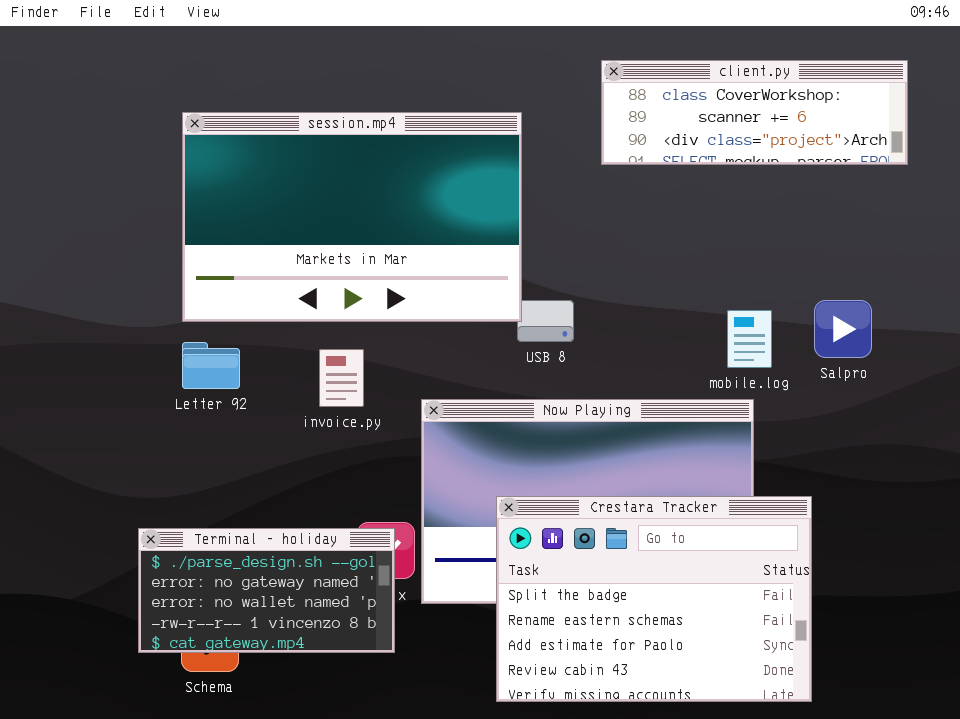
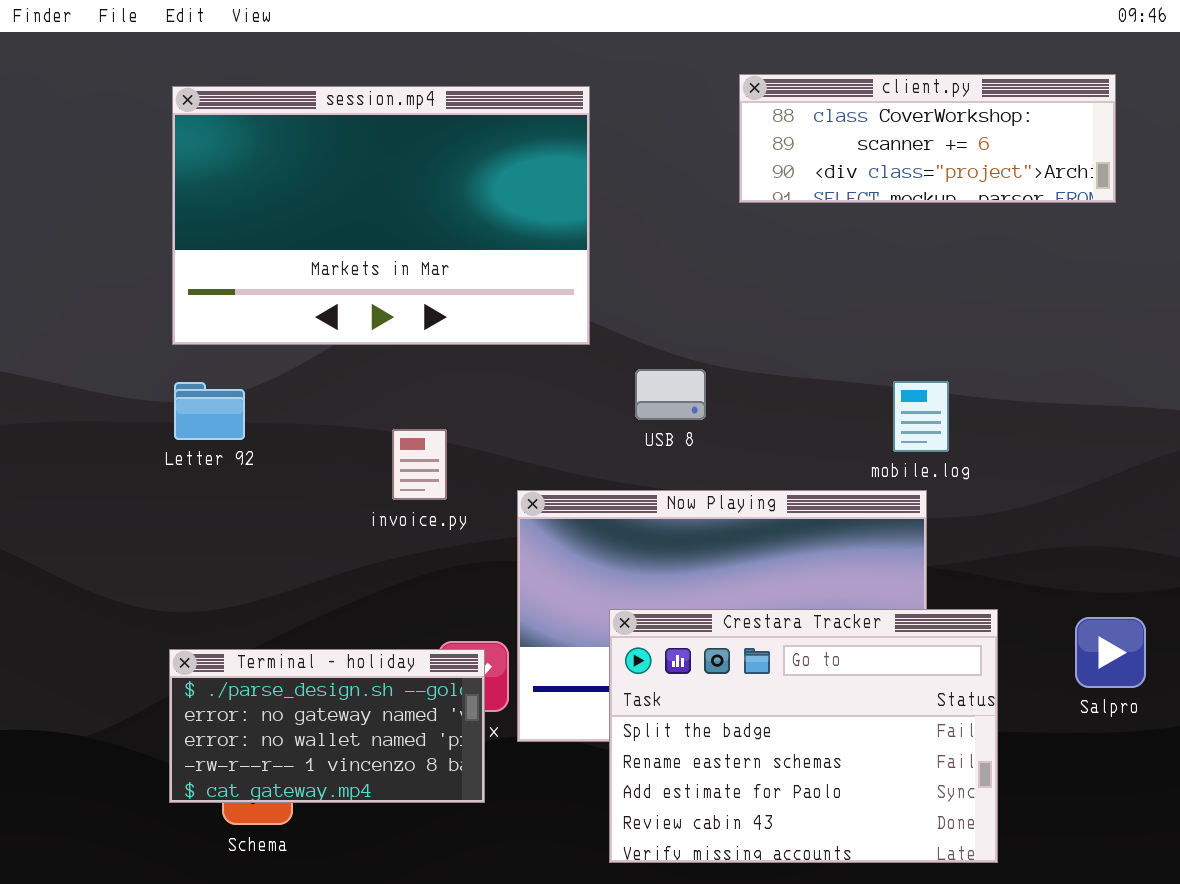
session.mp4: [182,112,522,322] -> [172,86,590,345], moved
Salpro: [814,300,872,358] -> [1075,617,1146,688], moved
Letter 92: [182,342,240,389] -> [174,382,245,440], moved

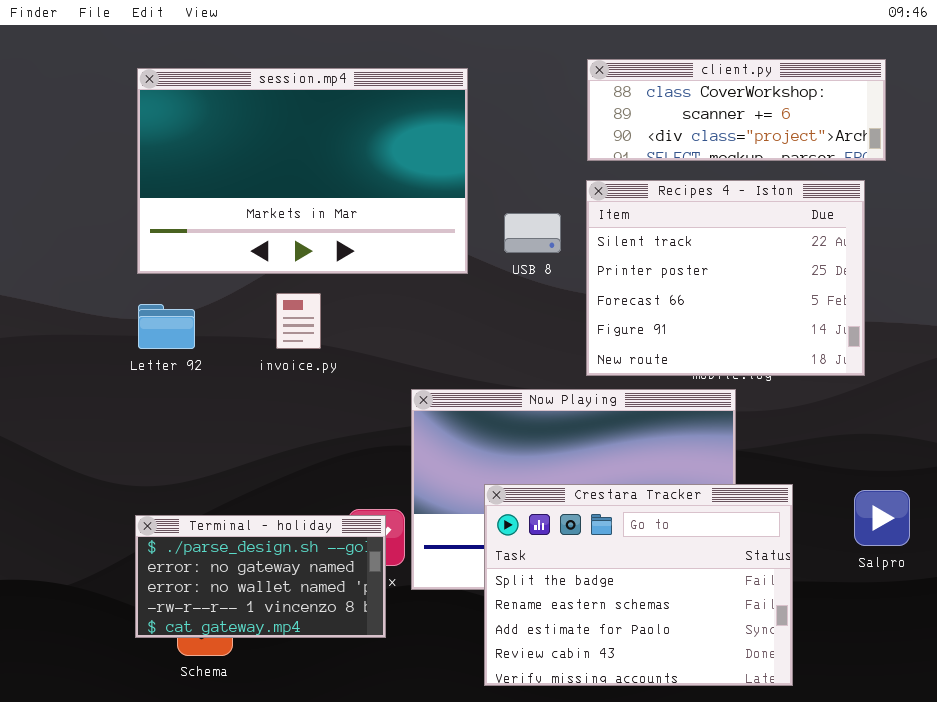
Recipes 4 - Iston: none -> [586,180,865,376], opened
USB 8: [635,369,706,420] -> [504,213,561,253], moved
invoice.py: [392,429,447,500] -> [276,293,321,349], moved

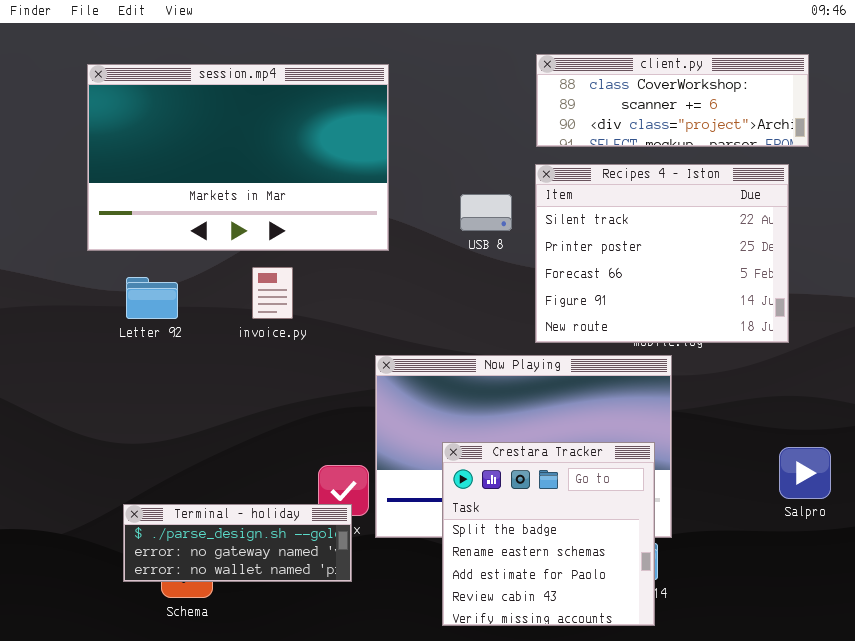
session.mp4: [137,68,468,274] -> [87,64,389,251], moved
Crestara Tracker: [484,484,793,686] -> [442,442,655,626], resized
Terminal - holiday: [135,515,386,638] -> [123,504,352,582], resized

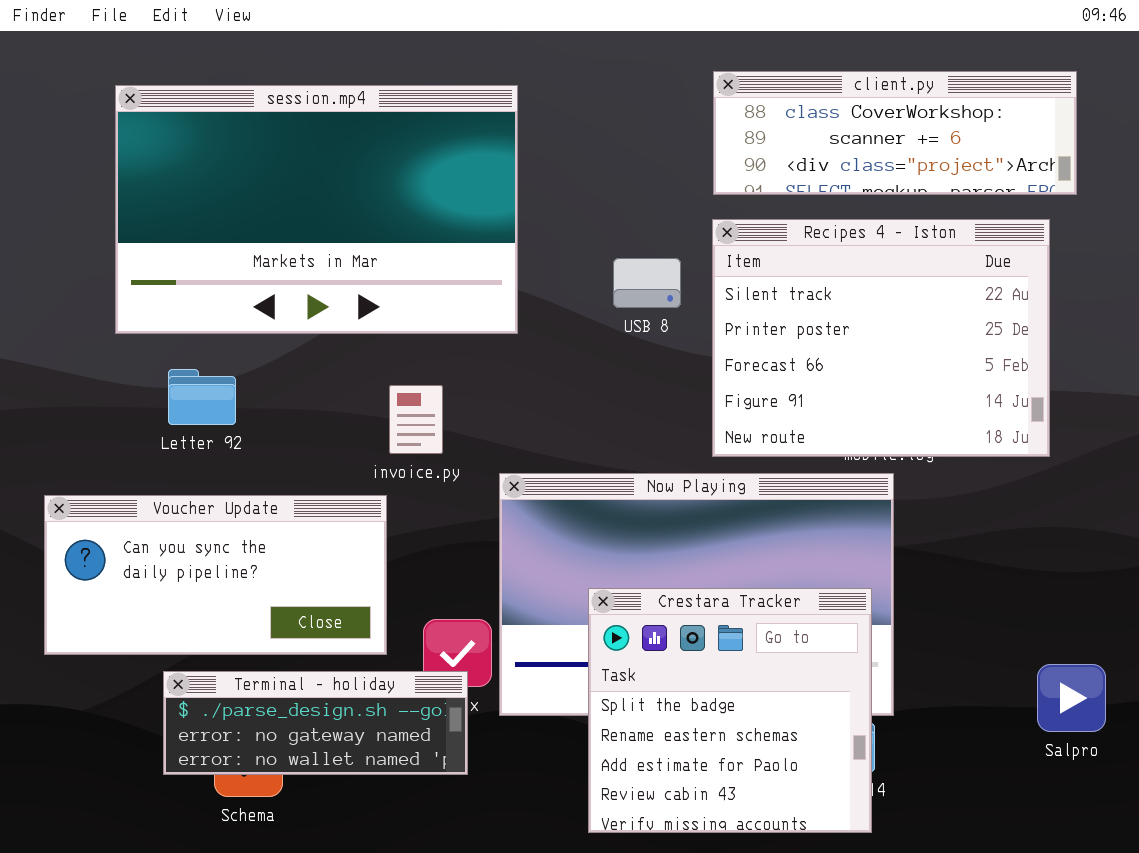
invoice.py: [252,267,293,319] -> [389,385,443,454], moved
Voucher Update: none -> [44,495,387,655], opened
Salpro: [779,447,831,499] -> [1037,664,1106,732], moved

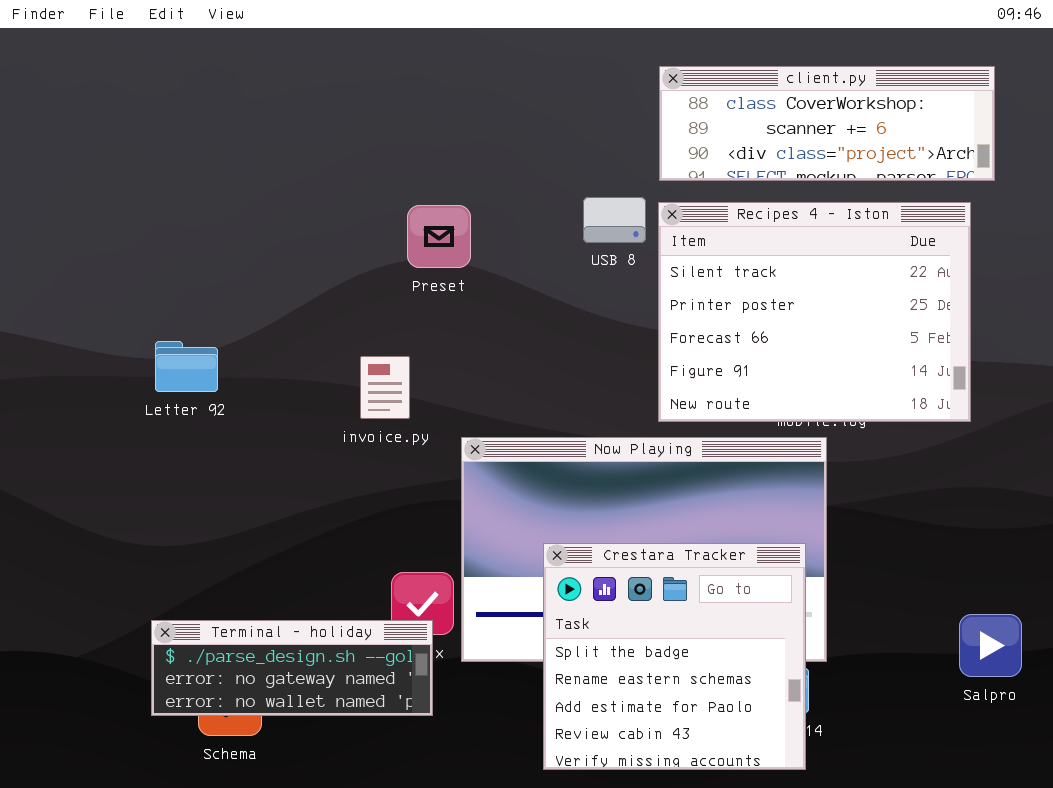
session.mp4: [115,85,518,334] -> none, closed
USB 8: [613,258,681,308] -> [583,197,646,243], moved
Voucher Update: [44,495,387,655] -> none, closed

